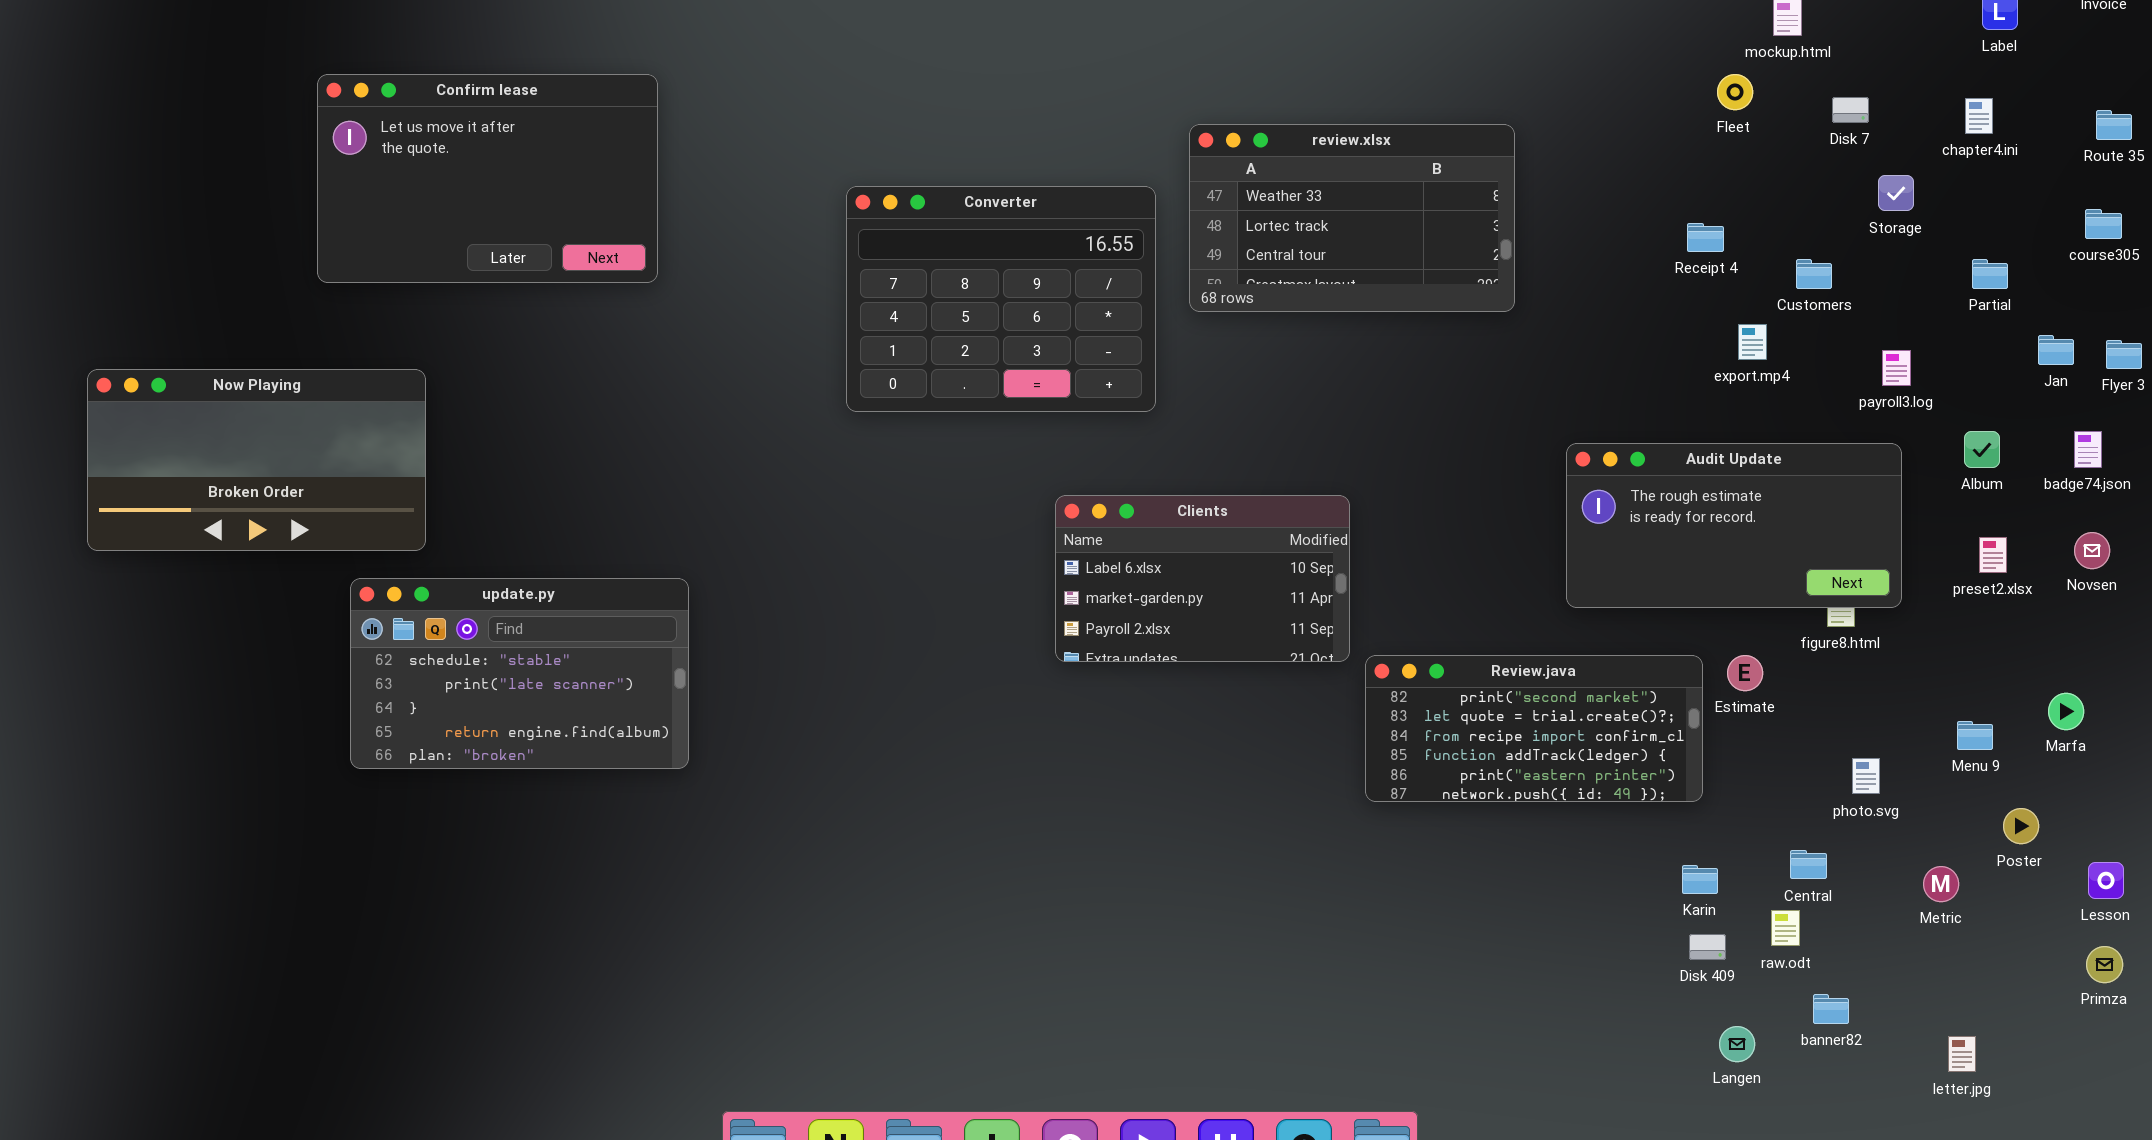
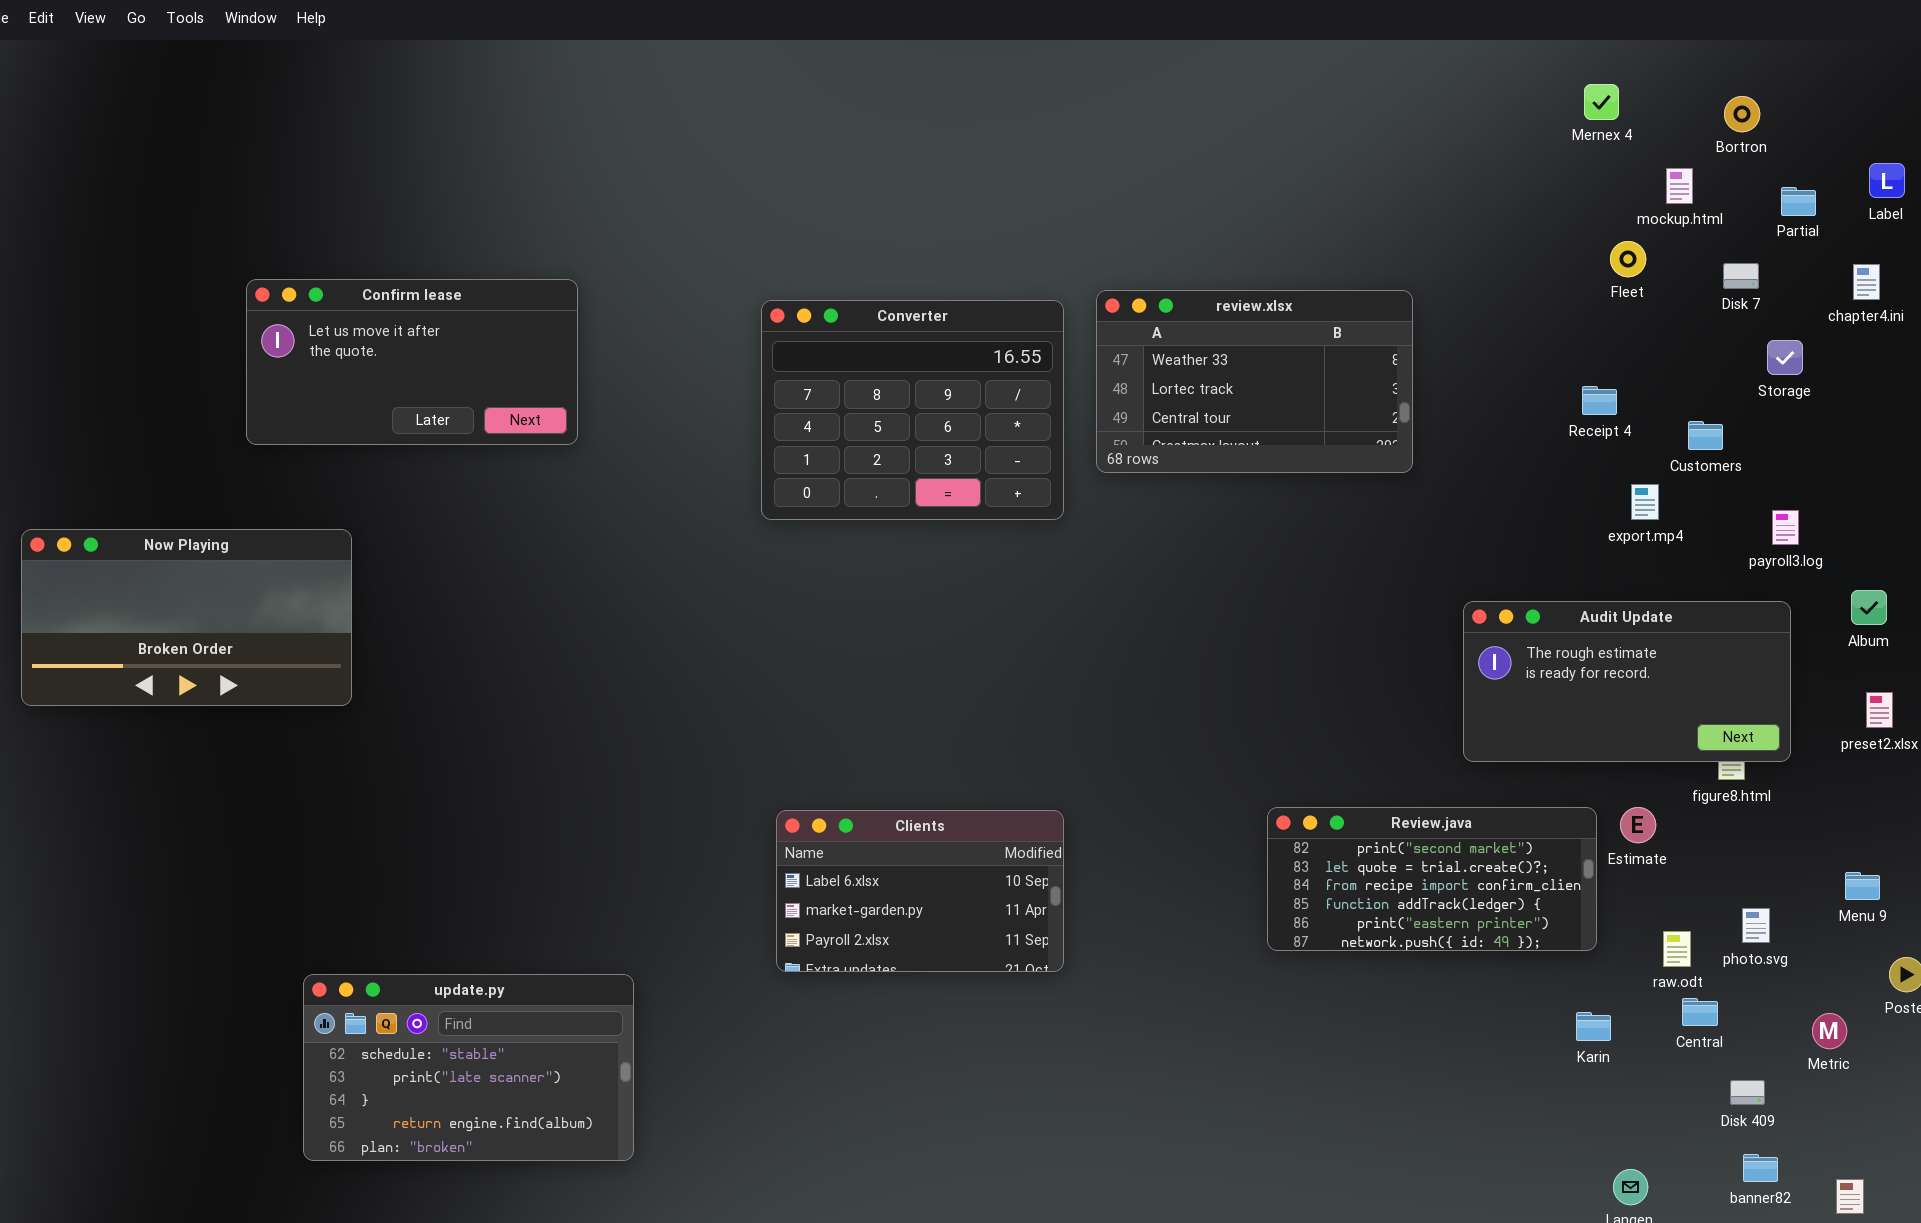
Confirm lease: [317,74,658,283] -> [246,279,578,445], resized
Converter: [846,186,1156,412] -> [761,300,1064,520], moved
Partial: [1972,259,2008,289] -> [1781,187,1816,216], moved
Clients: [1055,495,1350,662] -> [776,810,1064,972], moved
update.py: [350,578,689,769] -> [303,974,634,1161], moved
raw.odt: [1771,910,1800,946] -> [1663,931,1691,967], moved
Disk 409: [1689,934,1726,960] -> [1730,1080,1765,1105], moved
banner82: [1813,994,1849,1024] -> [1743,1154,1778,1182], moved

